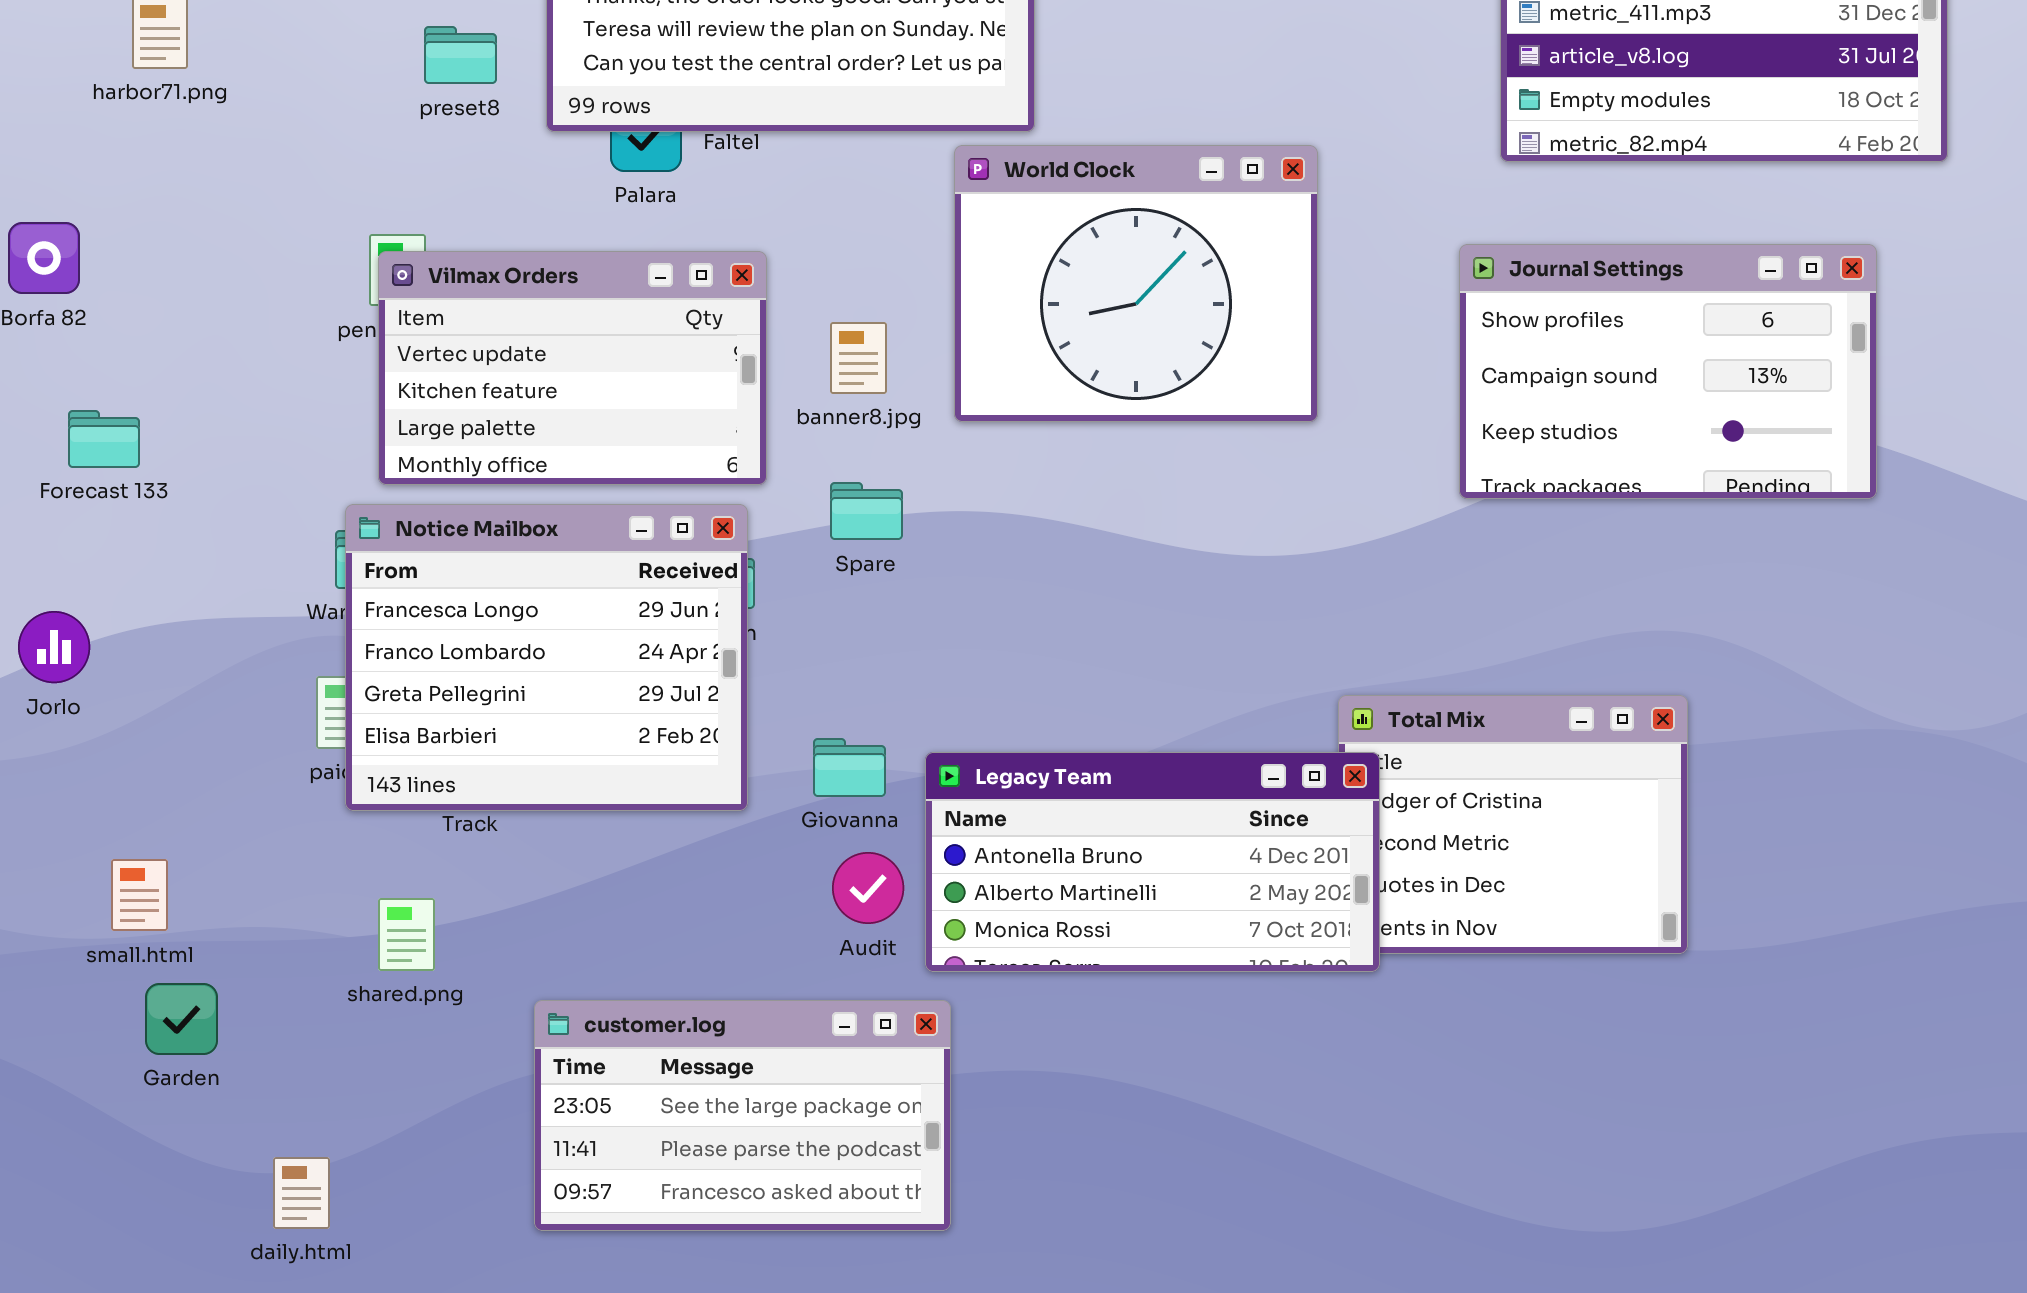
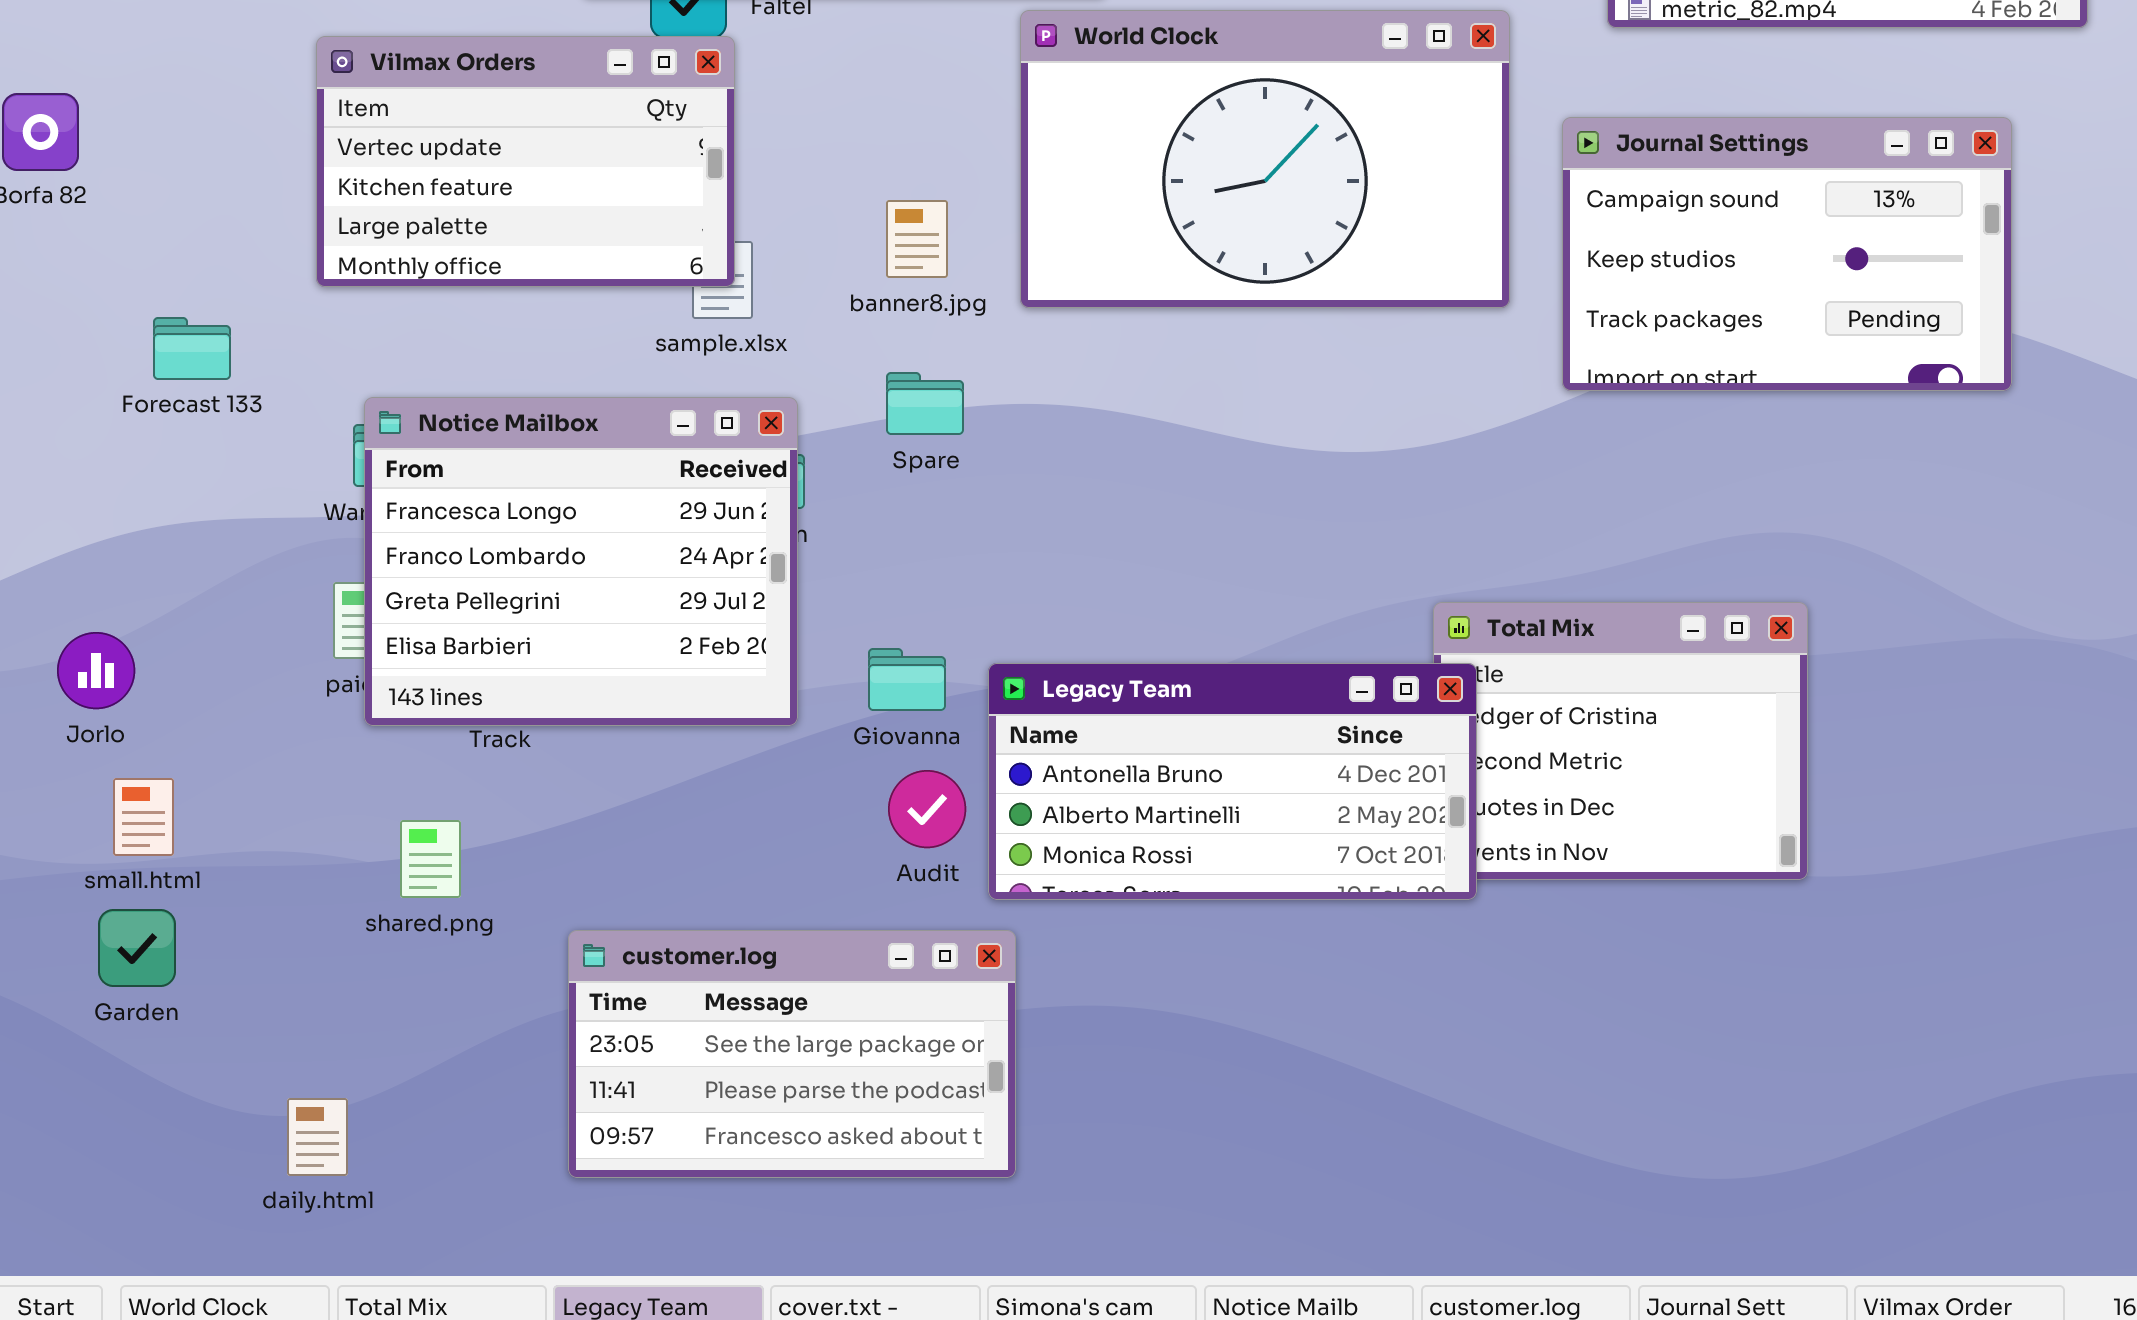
World Clock: [954,145,1318,422] -> [1020,10,1510,308], resized
Journal Settings: [1459,244,1877,499] -> [1562,117,2012,391], scrolled down 1 row
Vilmax Orders: [378,251,767,485] -> [316,36,735,287], moved
Forecast 133: [68,410,140,468] -> [153,317,231,380], moved
Jorlo: [18,611,90,683] -> [57,632,135,709], moved
Garden: [145,983,218,1055] -> [98,909,176,987], moved

